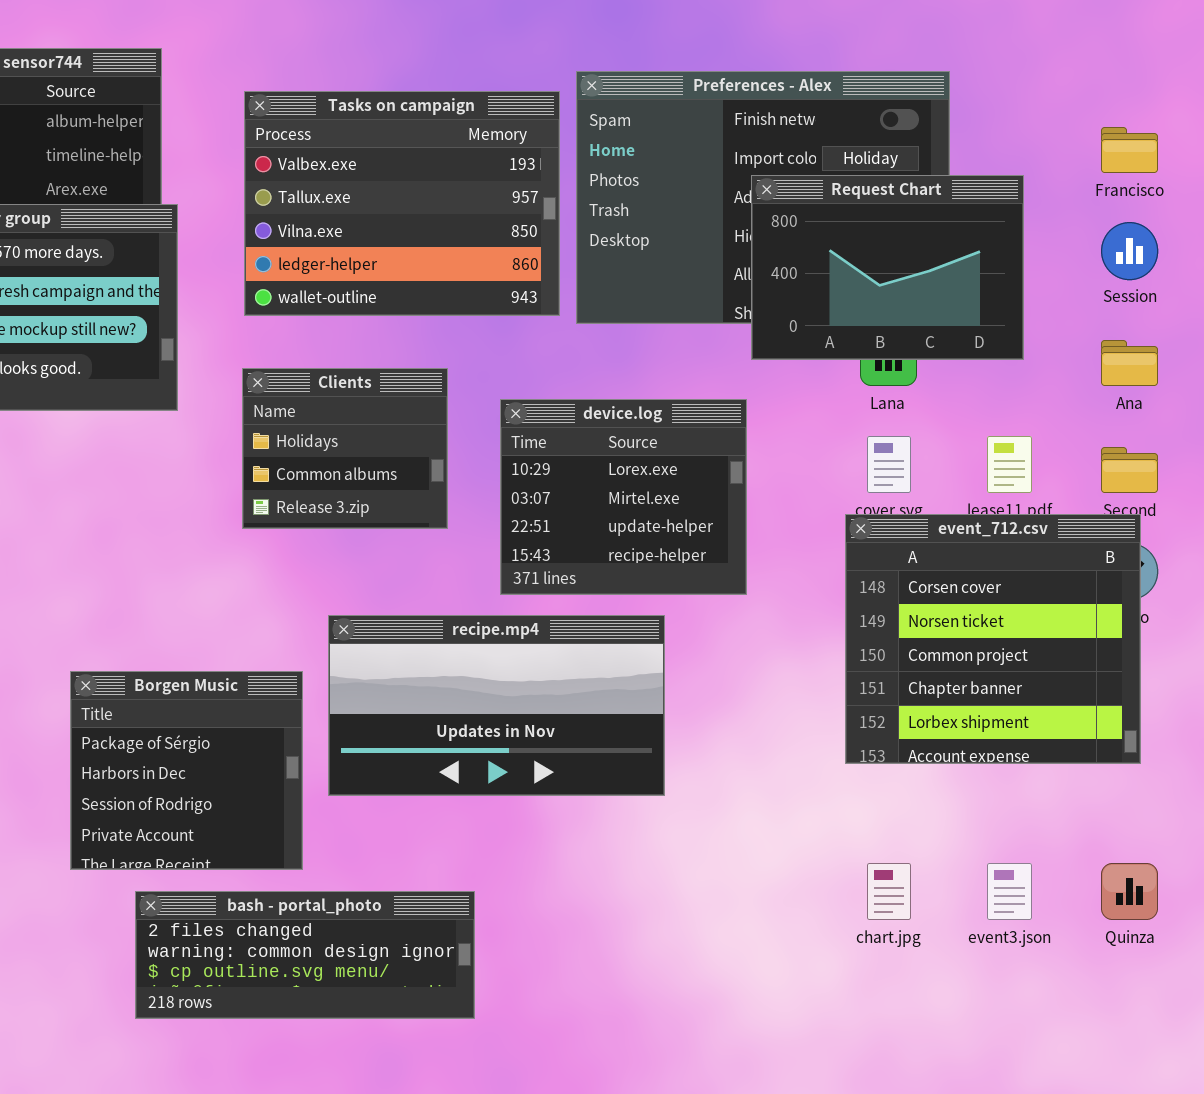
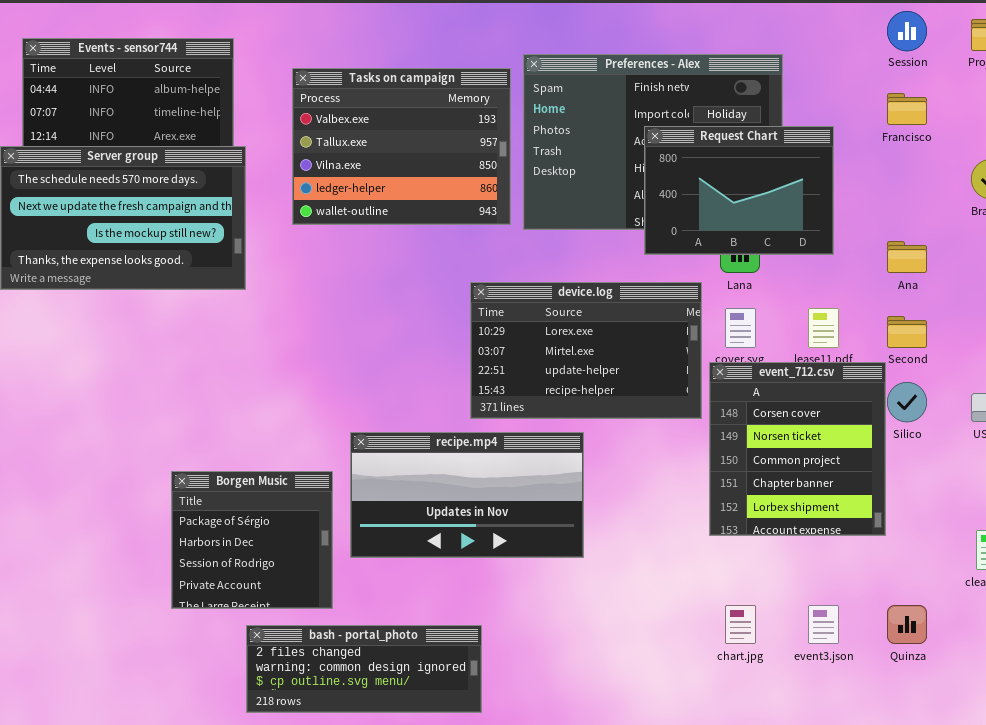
Session: [1101,222,1158,280] -> [887,11,927,51], moved
Clients: [242,368,448,529] -> none, closed
device.log: [500,399,747,595] -> [470,282,702,419], resized
event_712.csv: [845,514,1141,764] -> [709,362,886,536], resized
bash - portal_photo: [135,891,475,1019] -> [246,625,482,713], moved

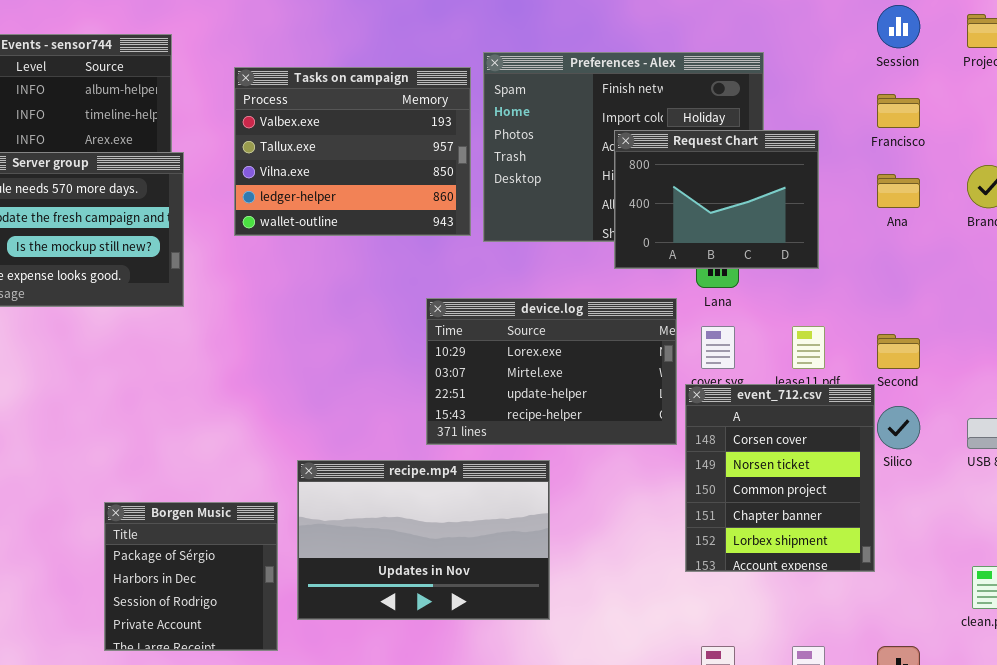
Ana: [887,241,927,273] -> [877,174,920,208], moved
recipe.mp4: [350,432,584,558] -> [297,460,550,620], resized

